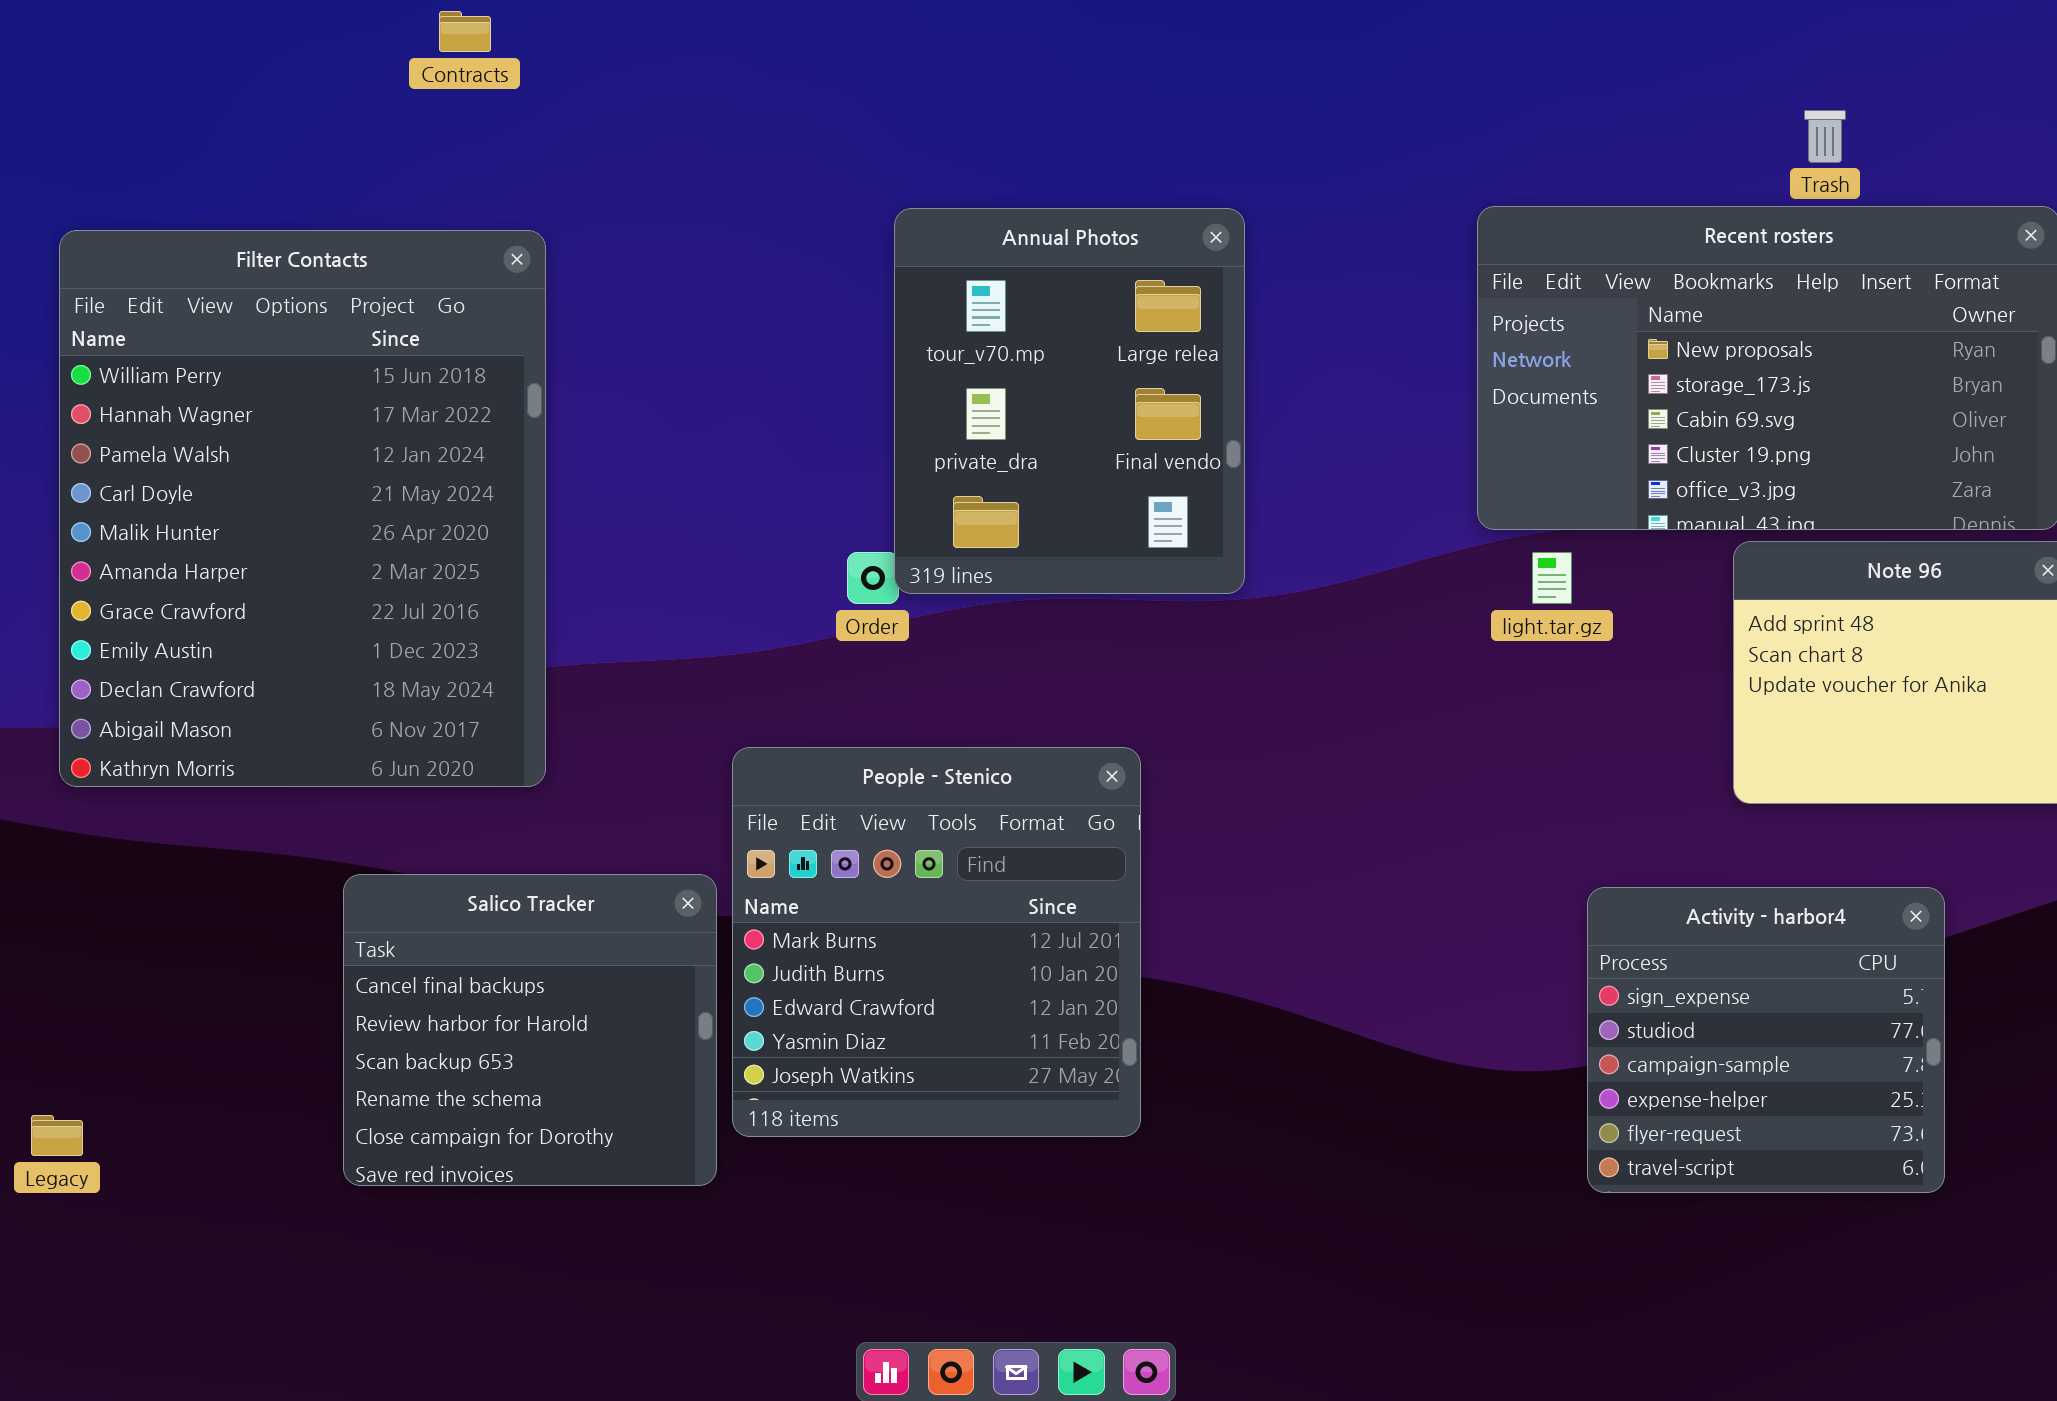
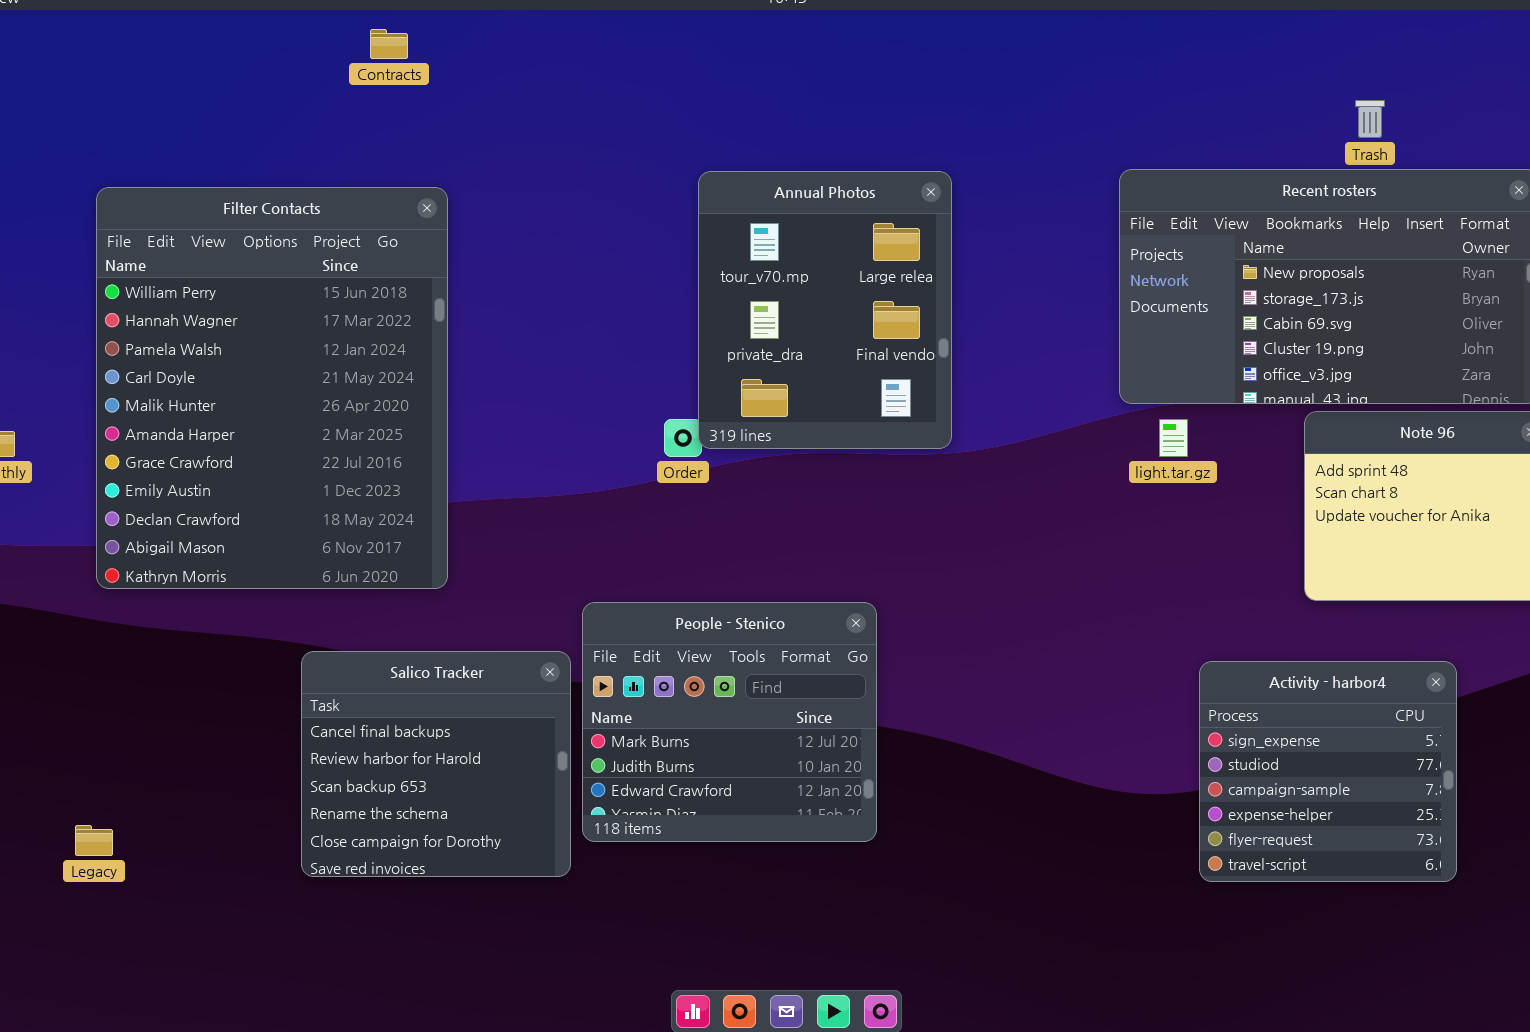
People - Stenico: [732,747,1141,1137] -> [582,602,877,842], resized

